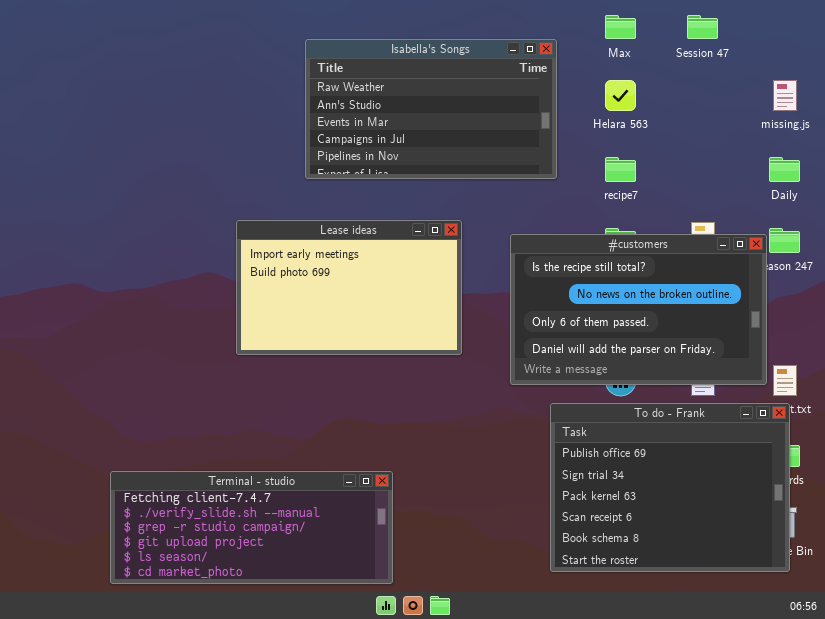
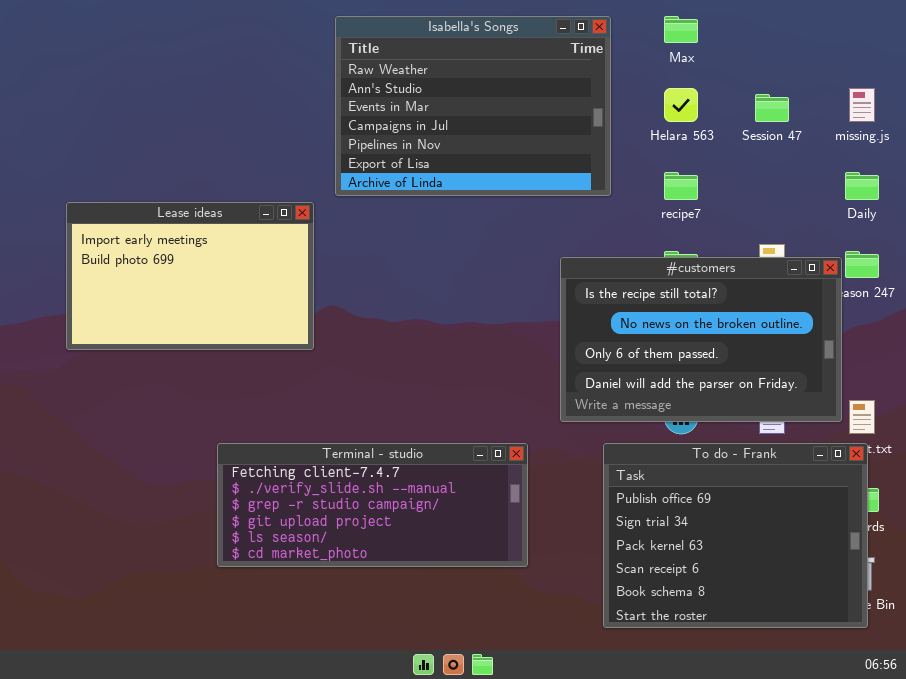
Session 47: [687,15,718,39] -> [755,94,789,122], moved
Isabella's Songs: [305,39,557,179] -> [335,16,611,196], resized
Lease ideas: [236,220,462,355] -> [66,202,314,350], moved
Terminal - studio: [110,471,393,584] -> [217,443,528,567], moved

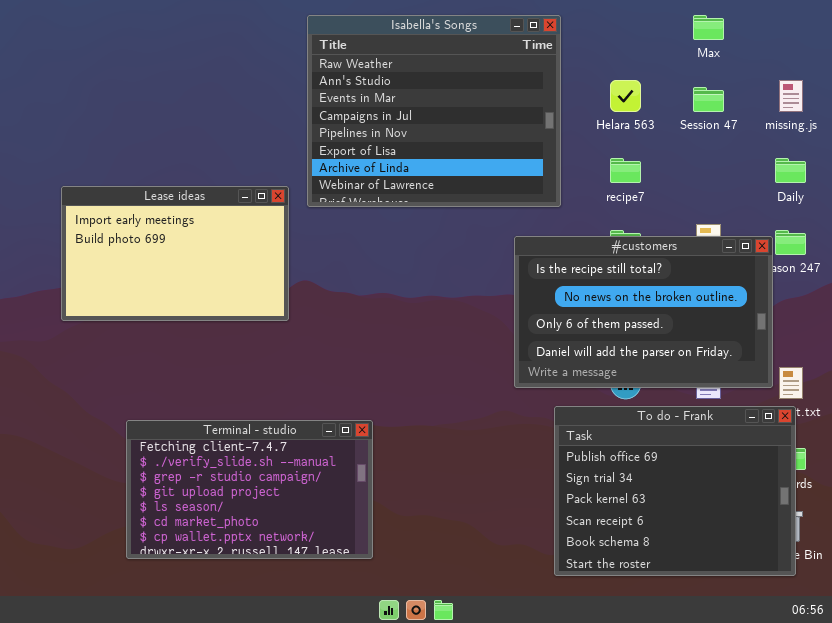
Isabella's Songs: [335,16,611,196] -> [307,15,561,207], resized
Max: [664,16,698,43] -> [693,15,724,40], moved
Terminal - studio: [217,443,528,567] -> [126,420,373,559], moved, resized

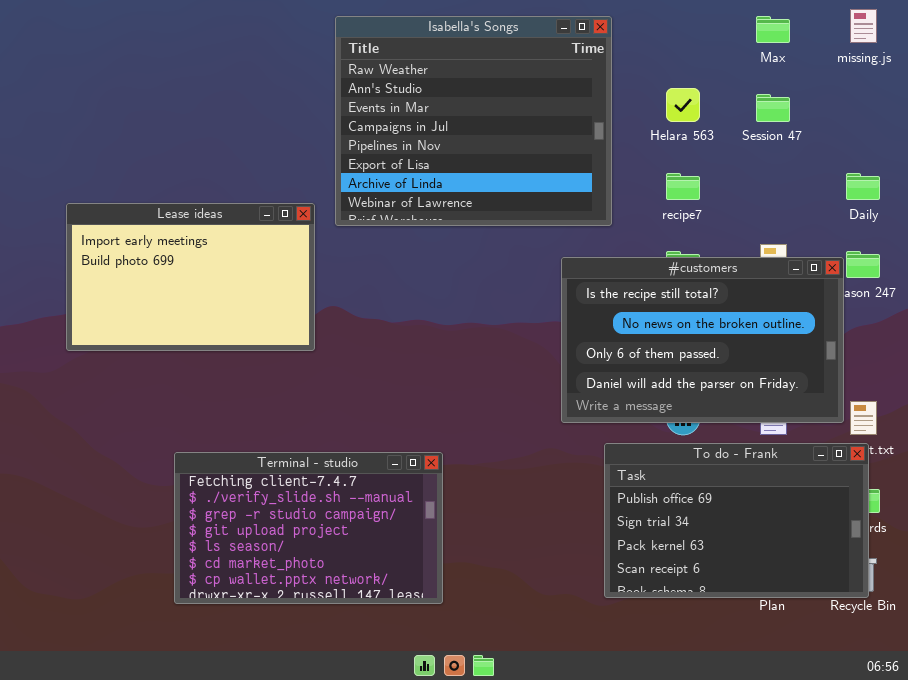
missing.js: [779,80,803,112] -> [850,9,877,43], moved
To do - Frank: [554,406,796,576] -> [604,443,869,598], resized
Terminal - studio: [126,420,373,559] -> [174,452,443,604], moved

